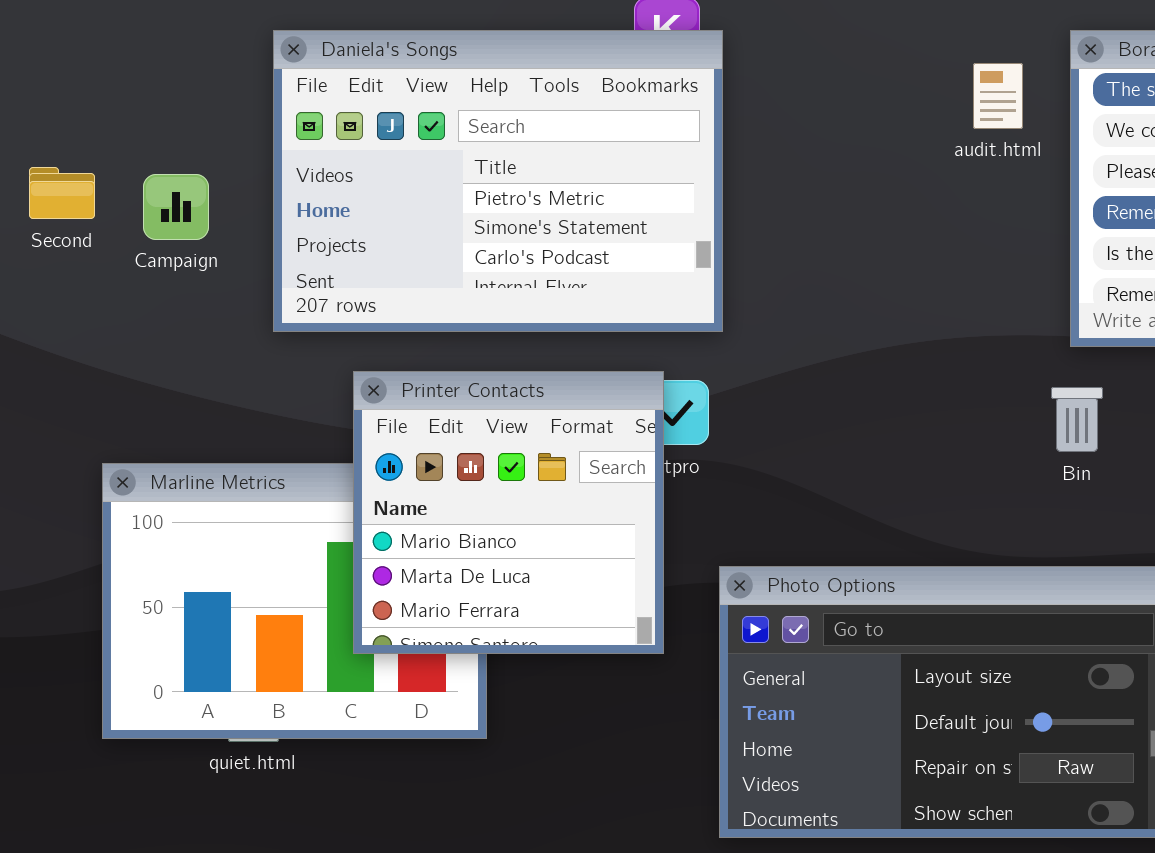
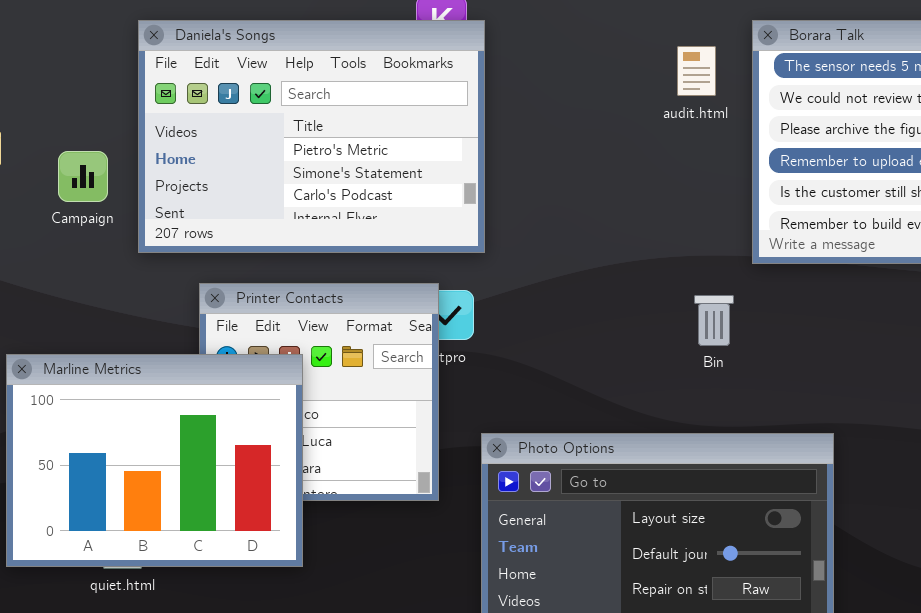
Campaign: [143,174,209,240] -> [58,151,108,202], moved
Bin: [1051,387,1103,452] -> [694,295,734,346], moved
Marline Metrics: [102,463,487,739] -> [6,354,303,567], raised

